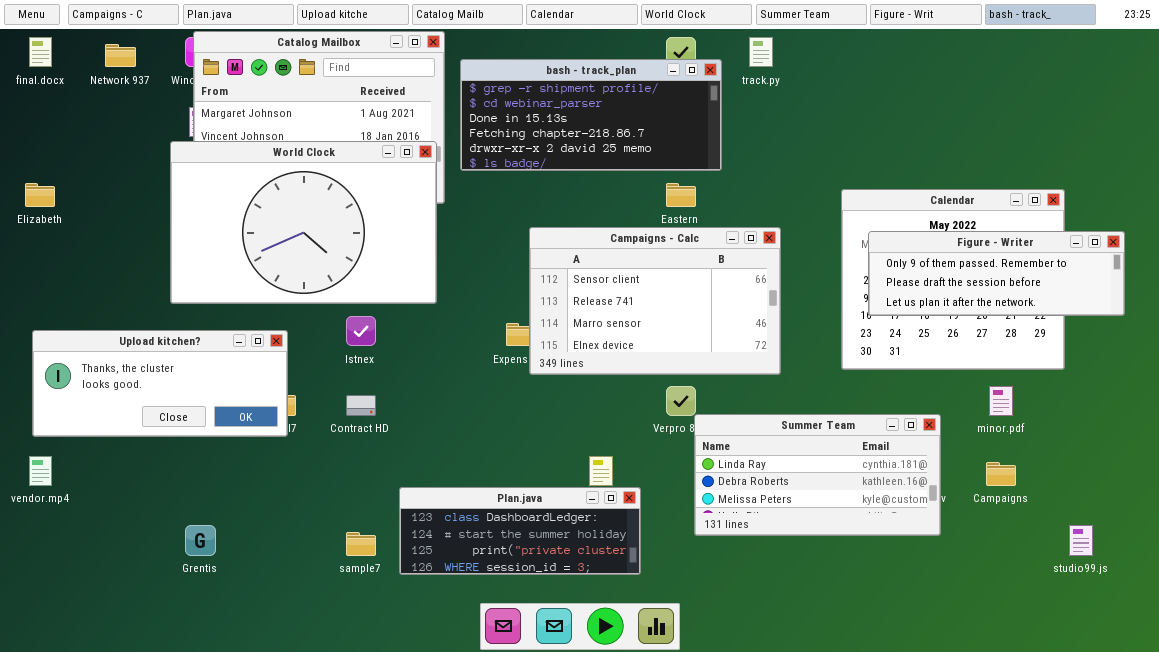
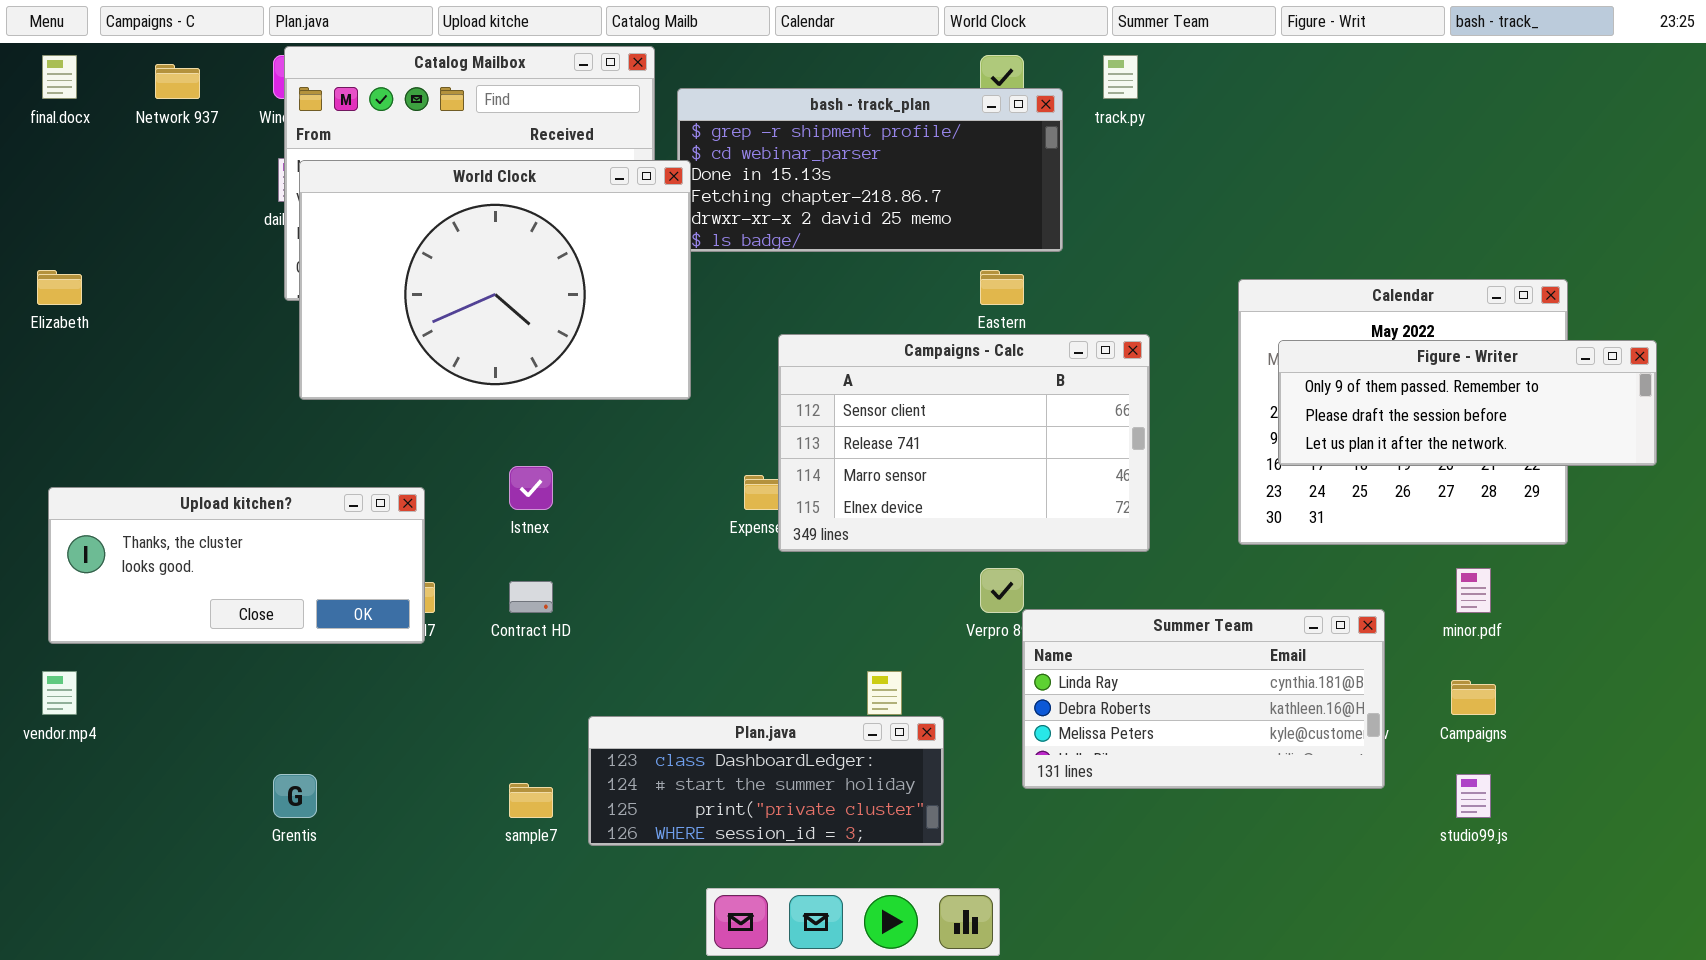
World Clock: [170,141,437,304] -> [299,160,691,400], moved
studio99.js: [1069,525,1093,556] -> [1456,774,1491,818], moved

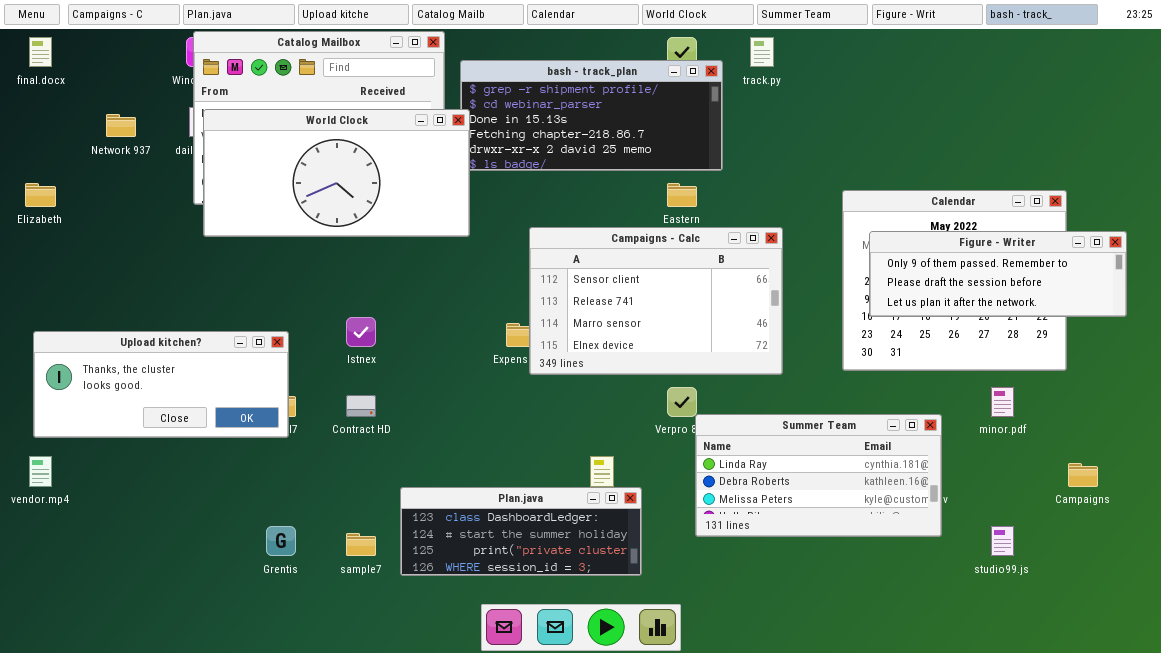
Network 937: [155,64,200,99] -> [106,114,136,137], moved
World Clock: [299,160,691,400] -> [203,109,470,237], resized
Campaigns: [1451,680,1496,715] -> [1068,463,1098,487], moved
Grentis: [273,774,317,818] -> [266,526,296,556], moved

